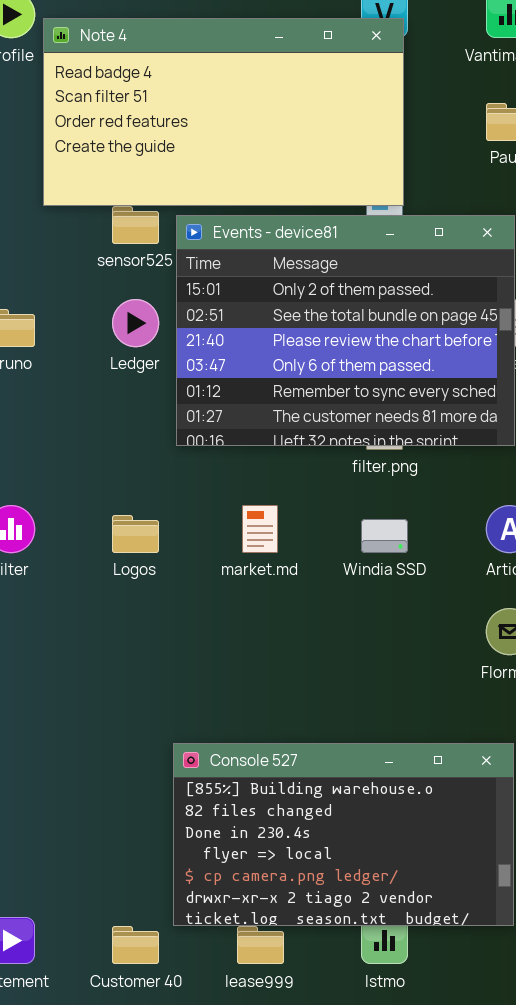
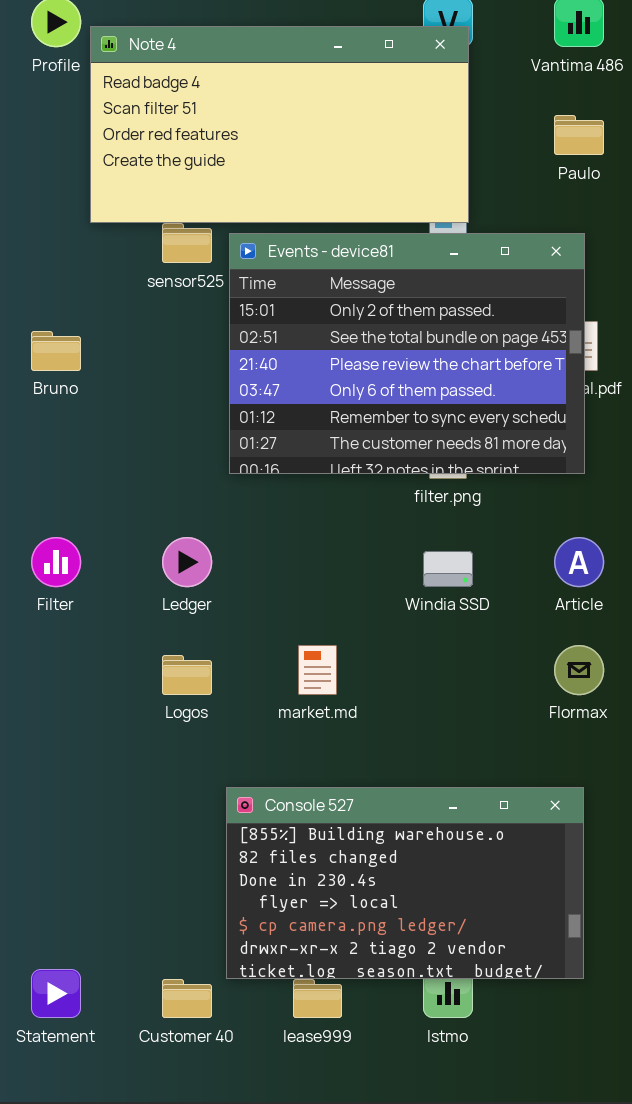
Ledger: [112,299,159,347] -> [162,537,212,587], moved
market.md: [242,505,278,553] -> [298,645,337,695], moved
Logos: [112,515,159,553] -> [162,655,212,695], moved

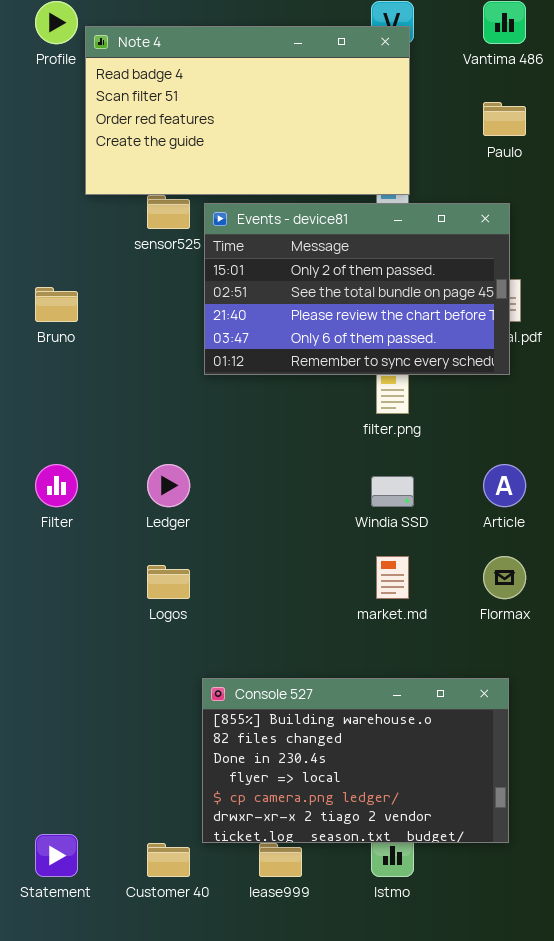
Events - device81: [229,233,585,474] -> [204,203,510,375], resized
market.md: [298,645,337,695] -> [376,556,409,599], moved

